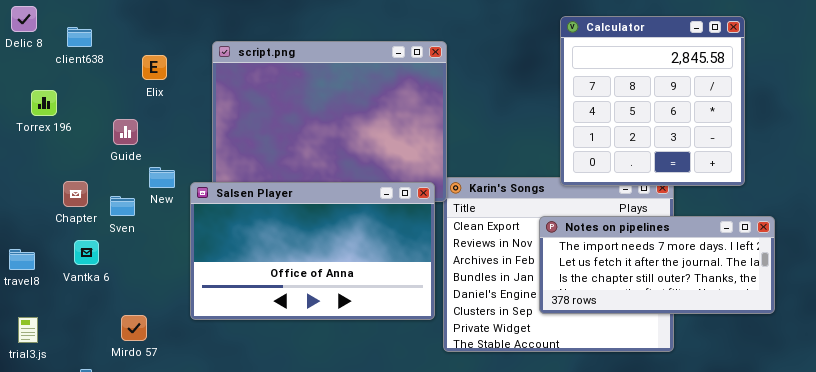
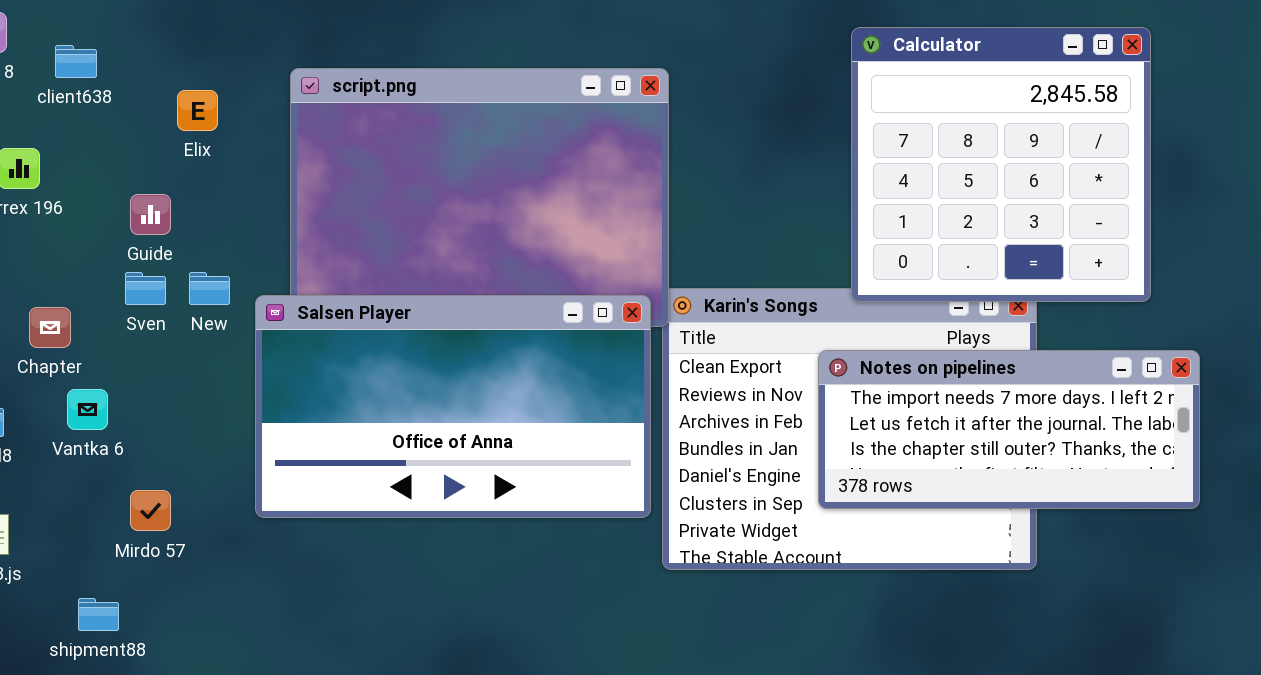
Chapter: [63,181,88,207] -> [29,307,71,348], moved
Sven: [110,196,135,216] -> [125,272,166,305], moved
Mirdo 57: [121,315,147,341] -> [130,490,171,531], moved

